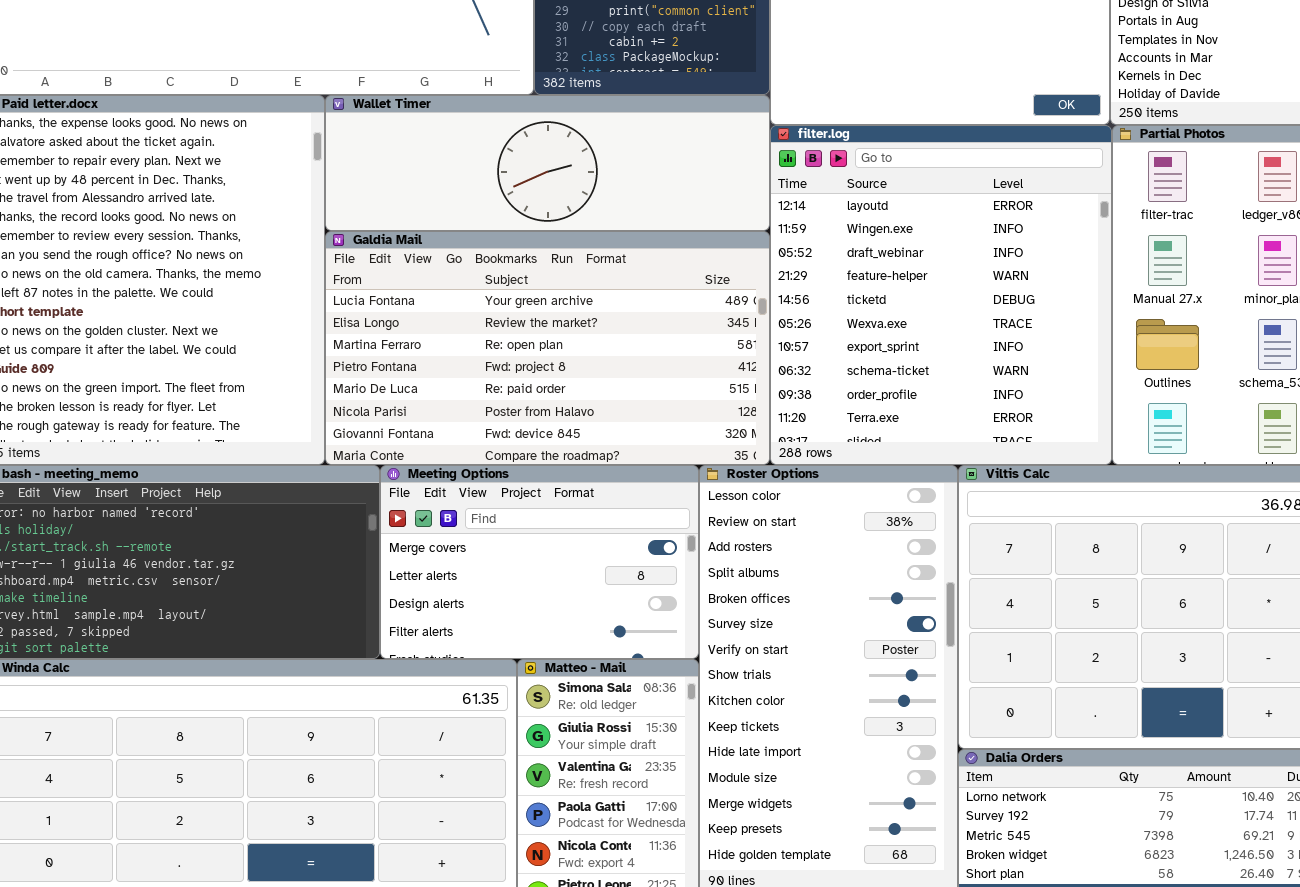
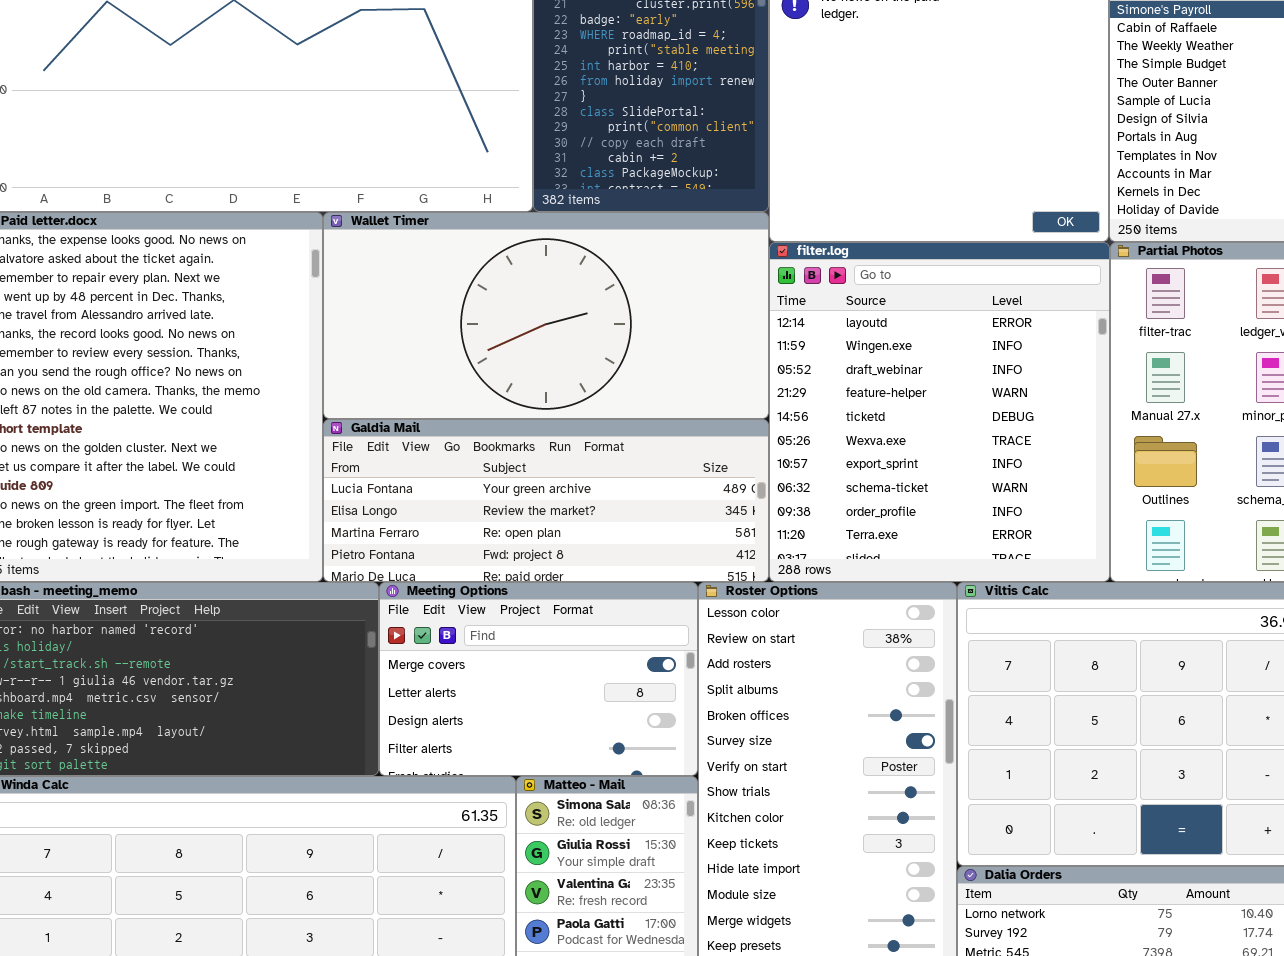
Wallet Timer: [325,95,770,231] -> [323,212,769,419], resized
Galdia Mail: [325,231,770,465] -> [323,419,769,582], resized

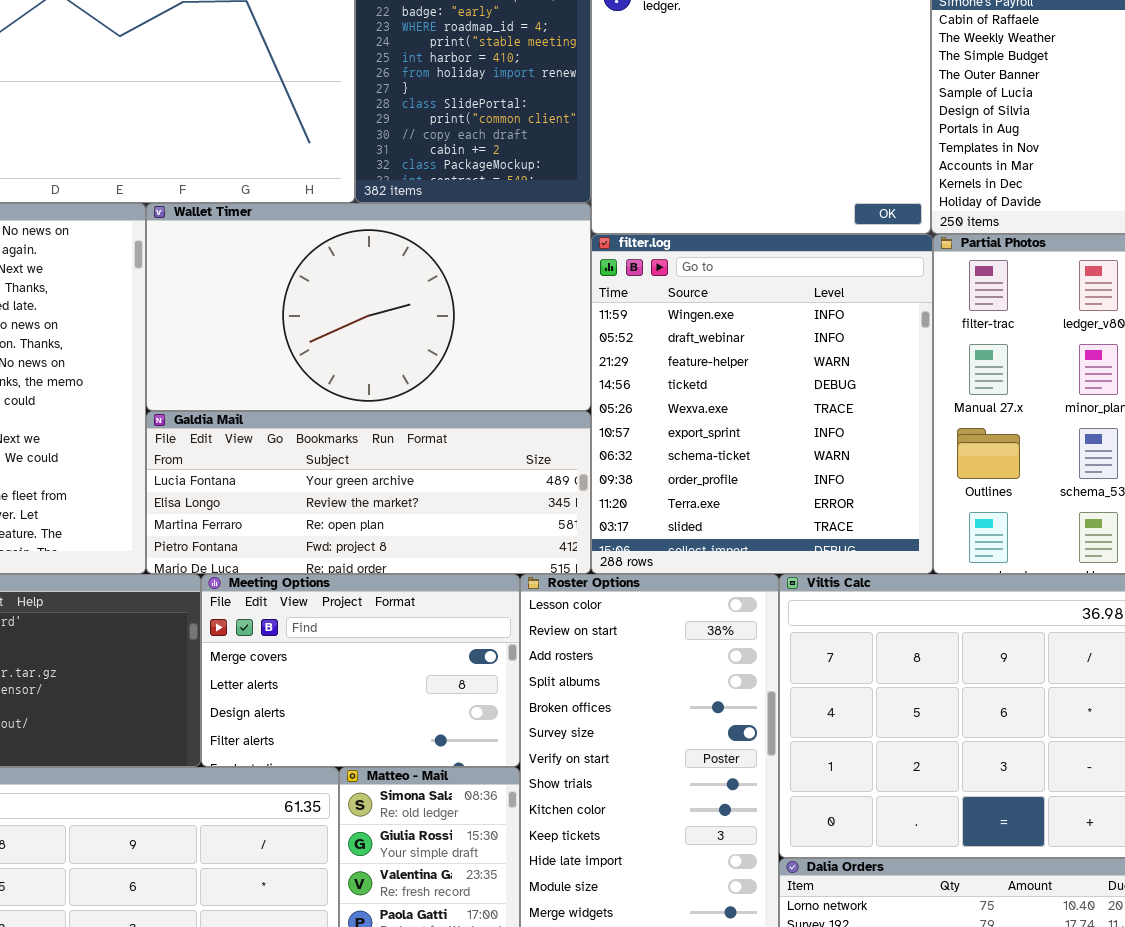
filter.log: [769,242,1110,582] -> [591,234,933,574], scrolled down 1 row

